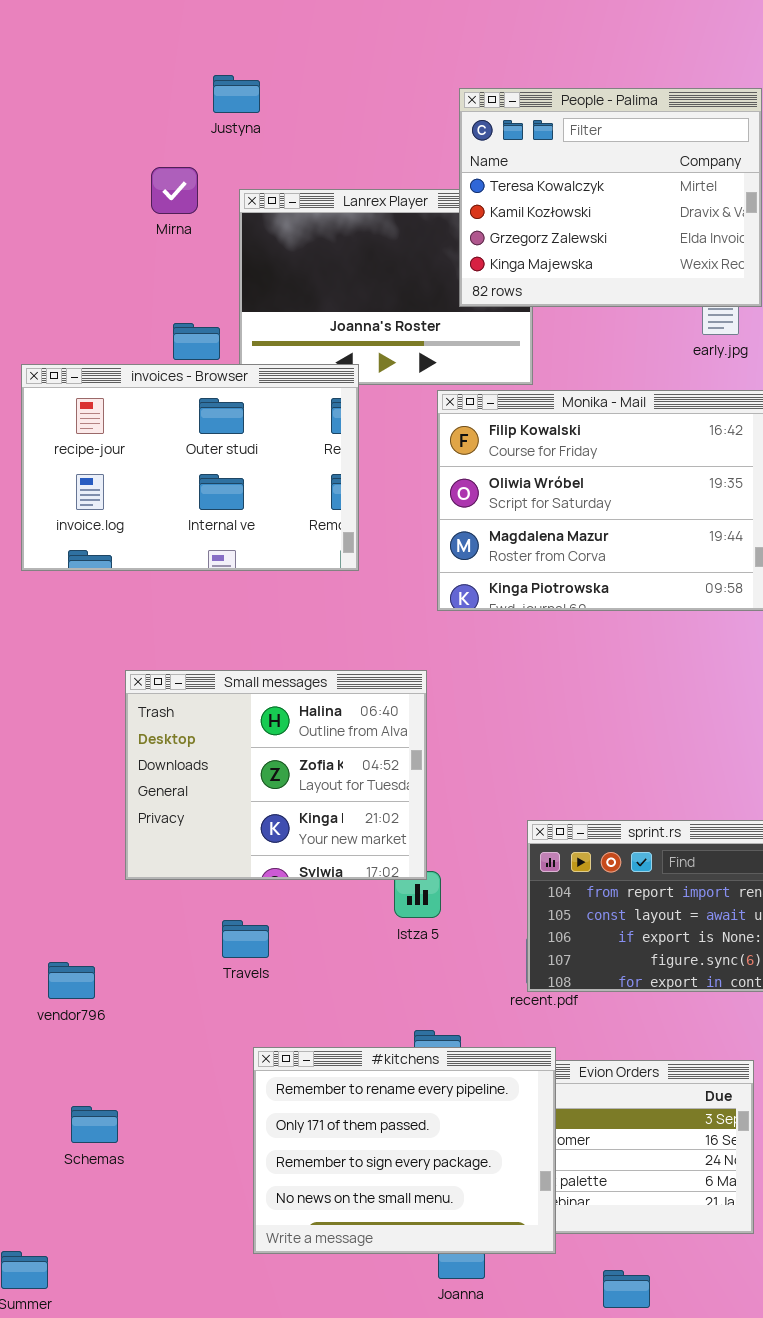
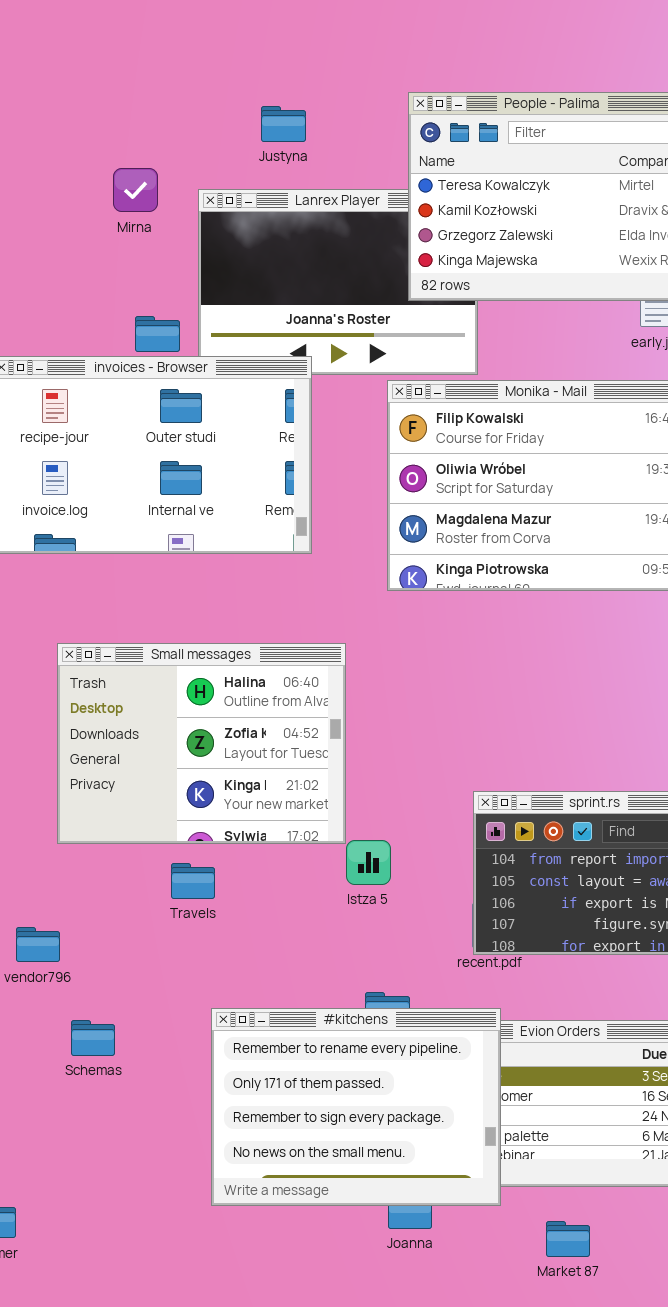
Justyna: [213,75,260,113] -> [261,106,306,142], moved
Small messages: [125,670,427,880] -> [57,643,346,844], moved
Travels: [222,920,269,958] -> [171,863,215,899], moved
Schemas: [71,1106,118,1143] -> [71,1020,115,1056], moved

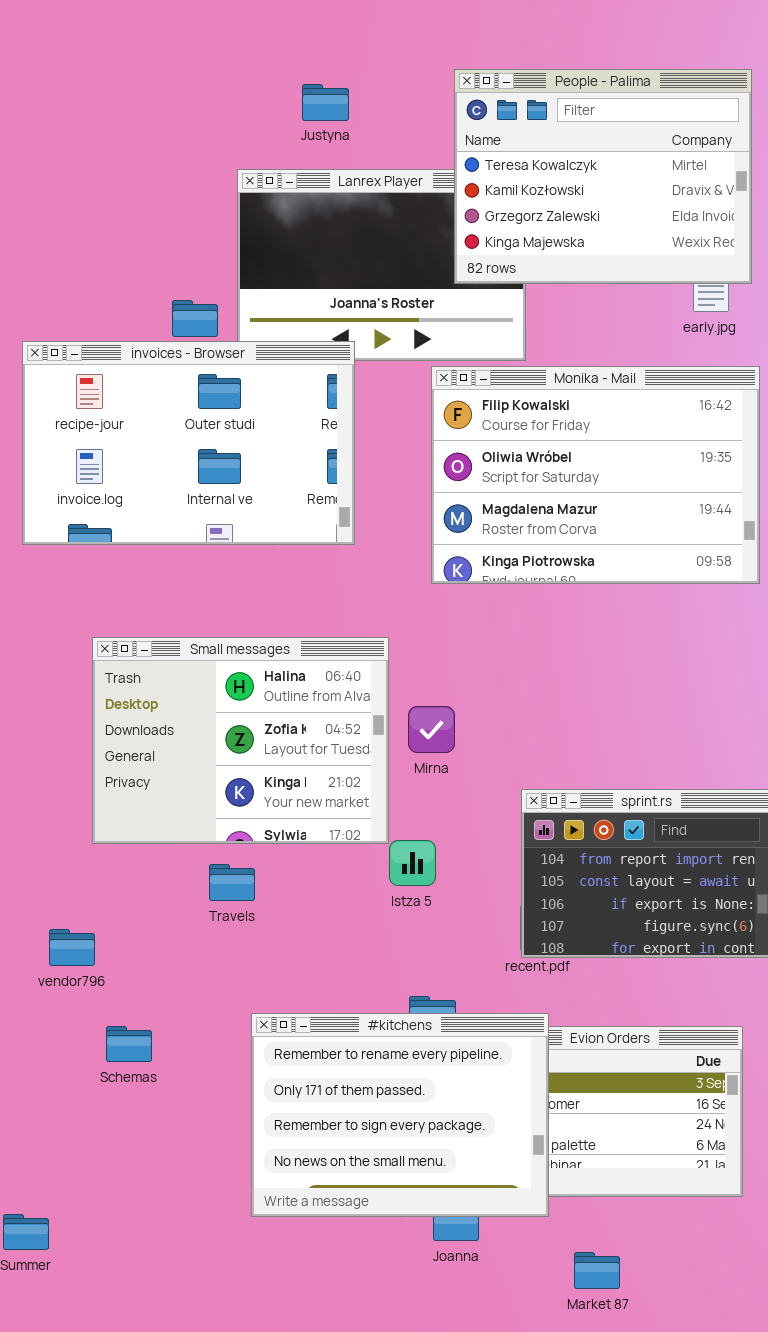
Mirna: [113,168,158,212] -> [408,706,455,753], moved
Market 87: [546,1221,590,1257] -> [574,1252,620,1289], moved

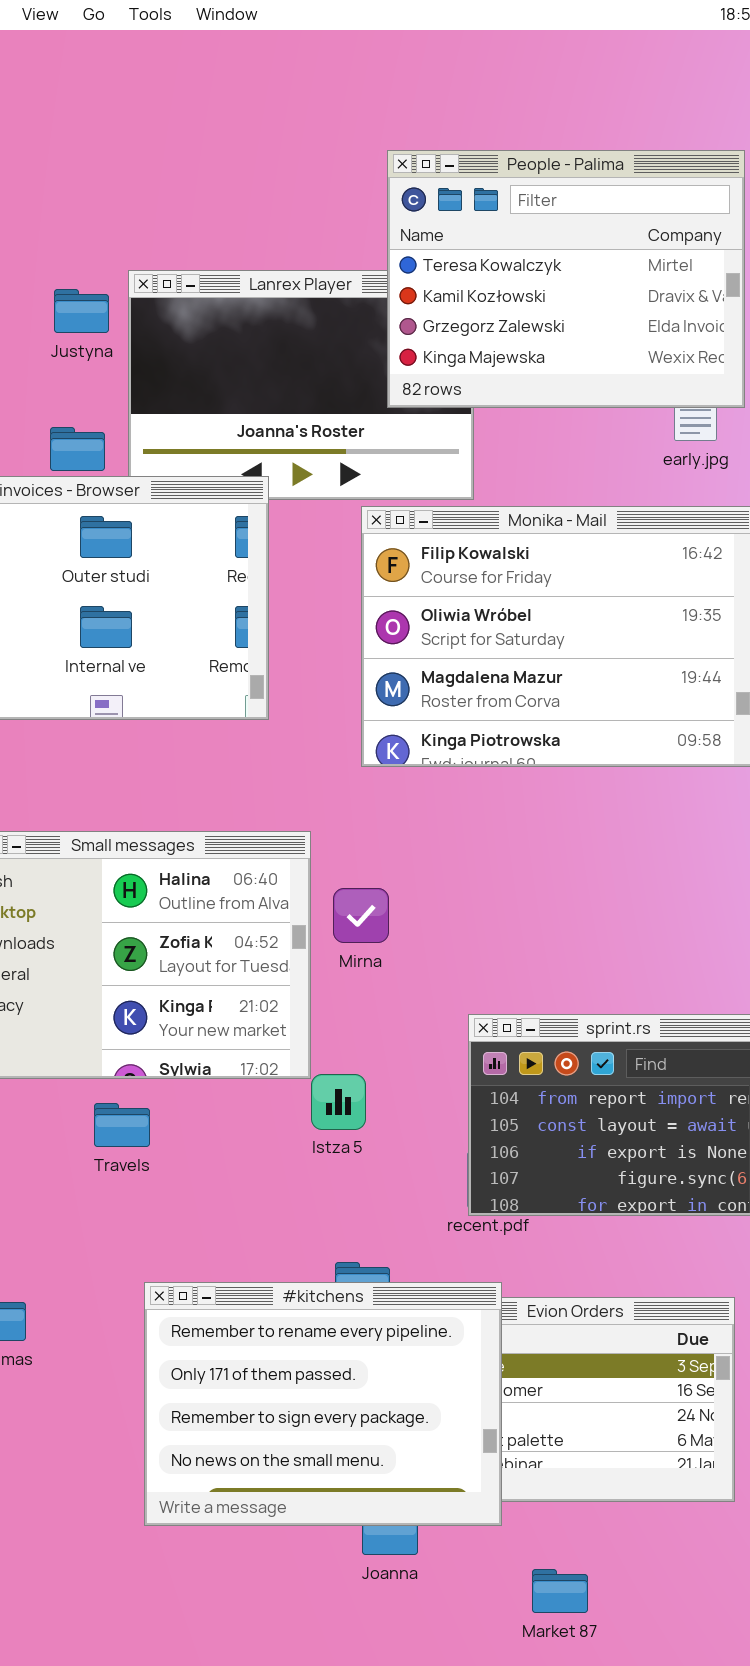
Justyna: [302,84,349,121] -> [54,289,109,333], moved
Mirna: [408,706,455,753] -> [333,888,389,943], moved

